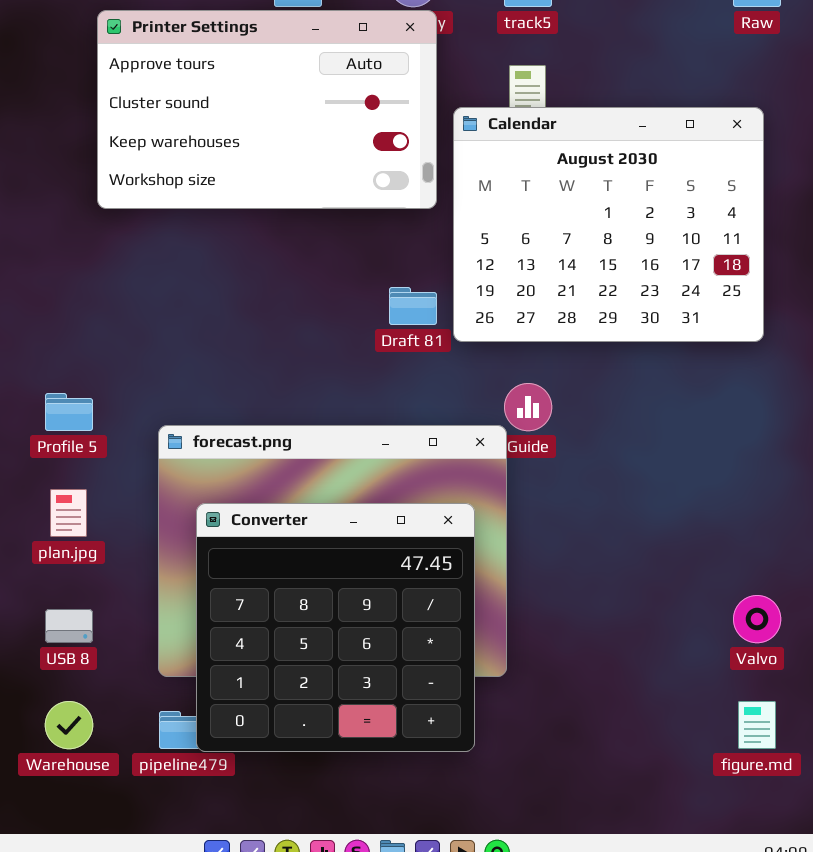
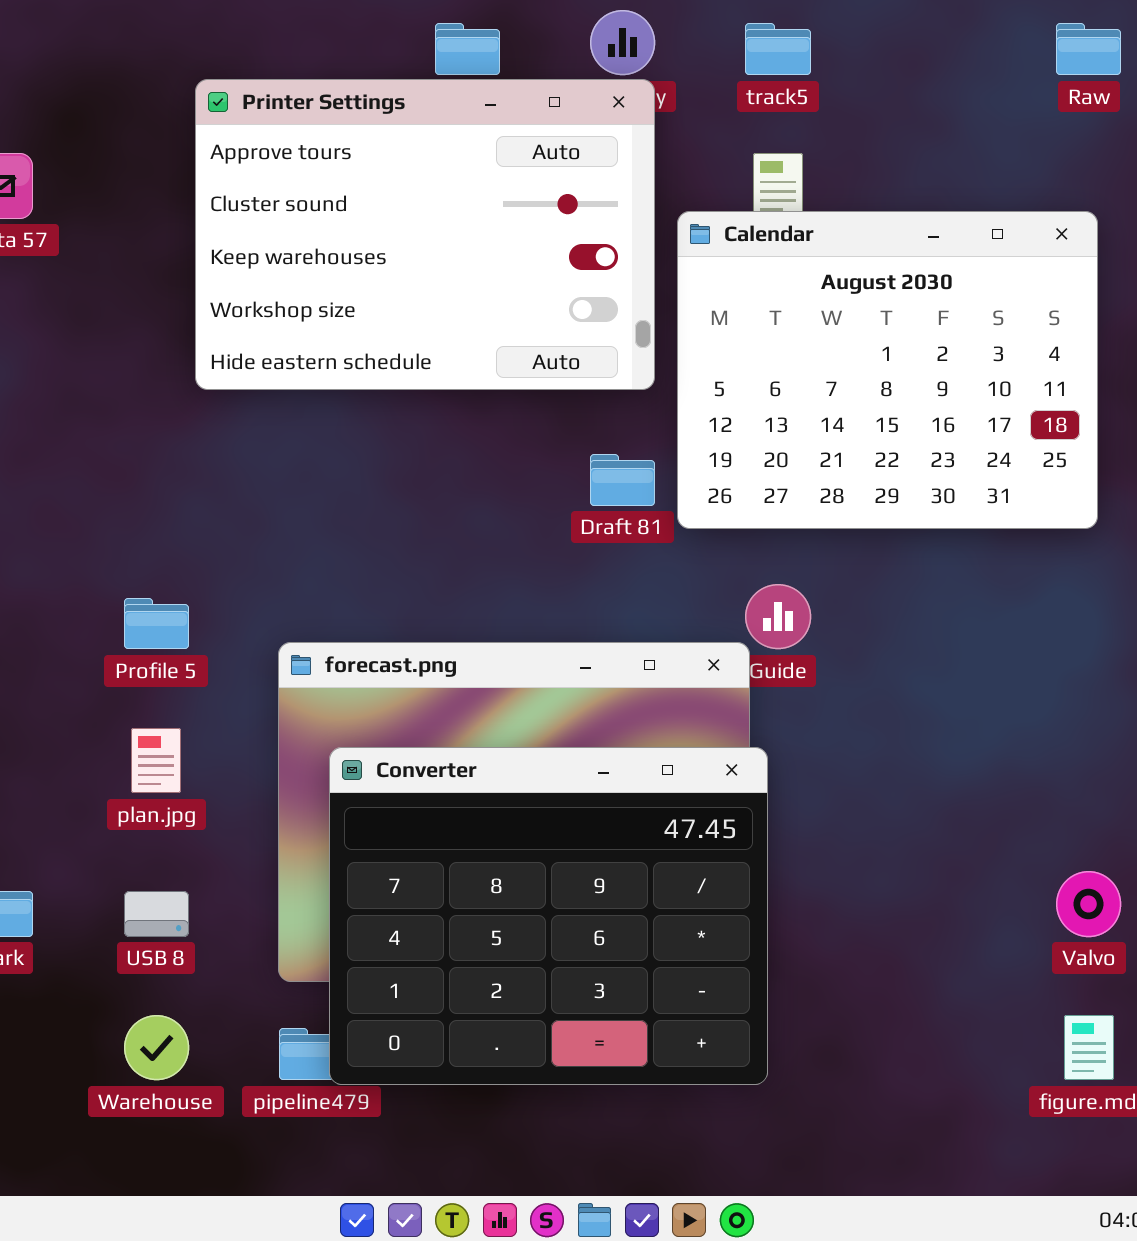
Printer Settings: [97,10,437,209] -> [195,79,655,390], resized
Converter: [196,503,475,752] -> [329,747,768,1085], resized

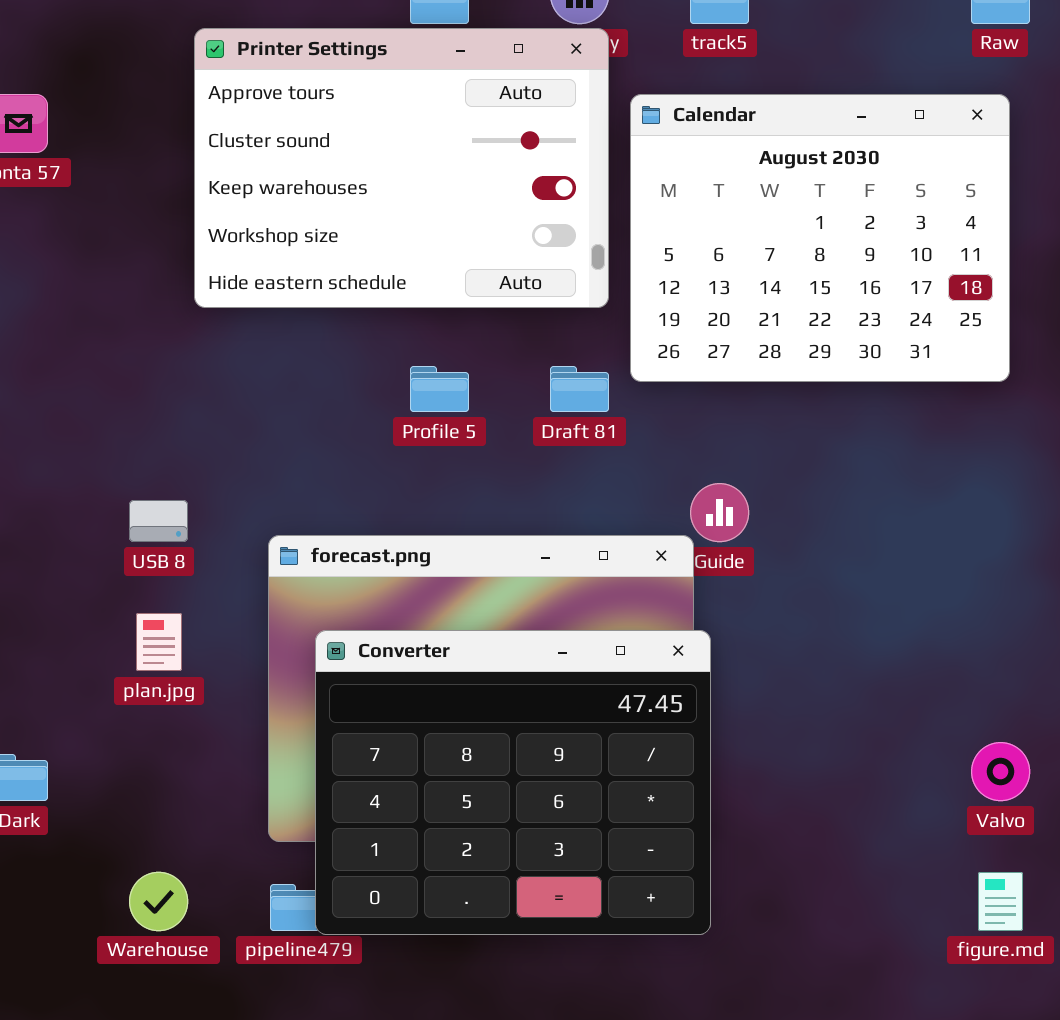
Calendar: [677,211,1098,529] -> [630,94,1010,382], moved
Profile 5: [124,598,189,649] -> [410,366,469,412], moved
USB 8: [124,891,189,937] -> [129,500,188,542], moved

